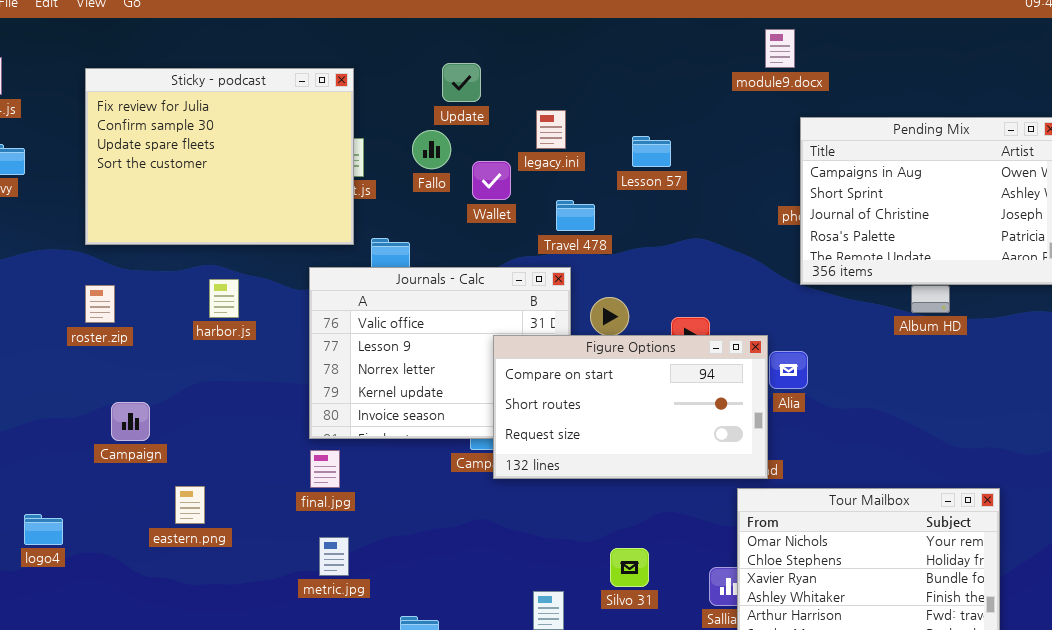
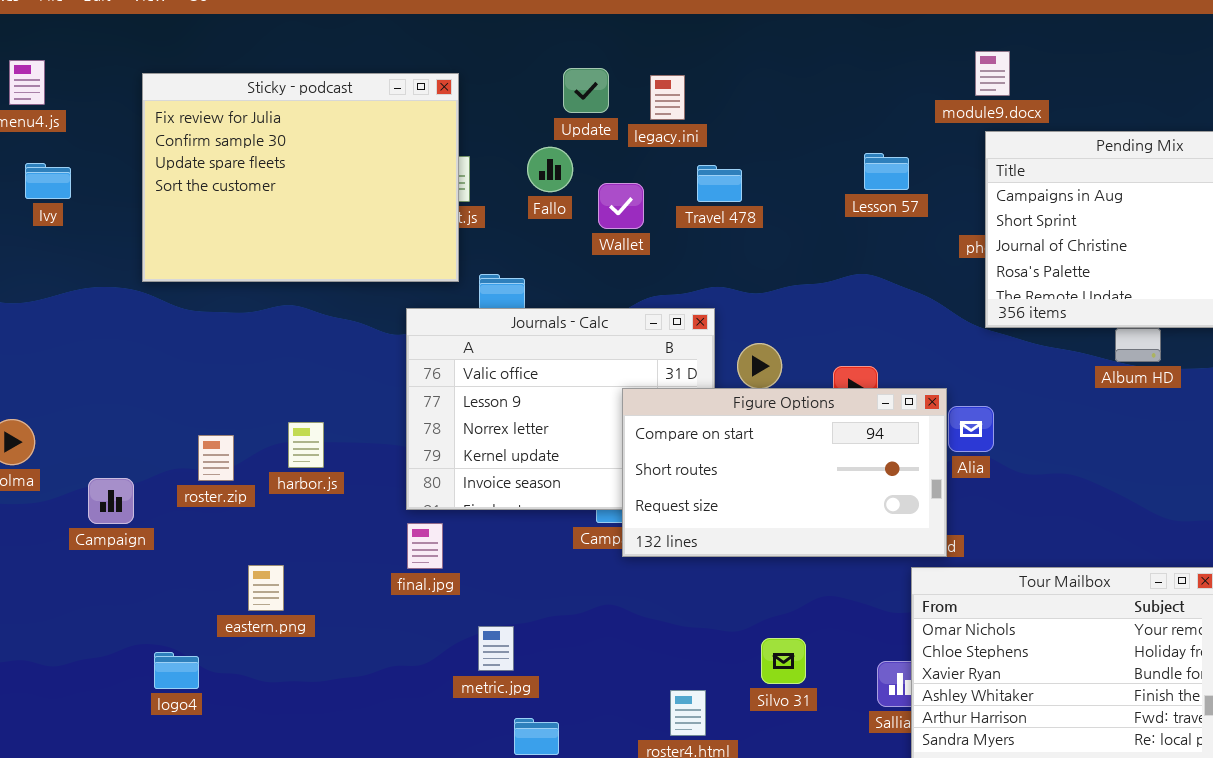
module9.docx: [765,29,795,68] -> [975,51,1010,96], moved
legacy.ini: [536,110,566,149] -> [650,75,685,120], moved
Lesson 57: [632,136,671,167] -> [864,153,909,190], moved
Travel 478: [556,200,595,231] -> [697,165,742,202], moved
harbor.js: [209,279,239,318] -> [288,422,324,468], moved
roster.zip: [85,285,115,323] -> [198,435,234,481], moved
Campaign: [111,402,150,441] -> [88,478,134,524], moved
logo4: [24,514,63,545] -> [154,652,199,689], moved
metric.jpg: [319,537,349,576] -> [478,626,514,671], moved

